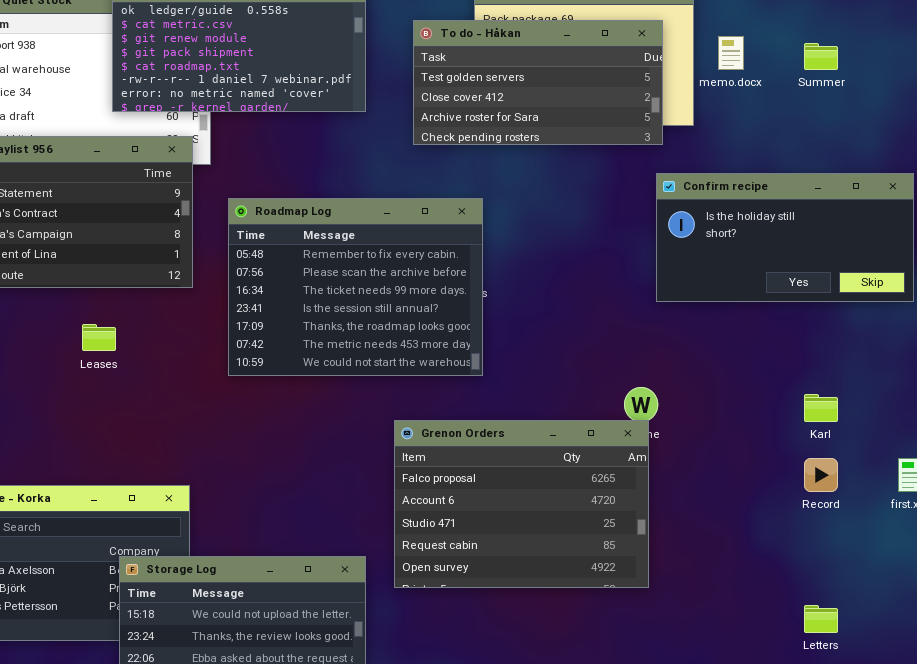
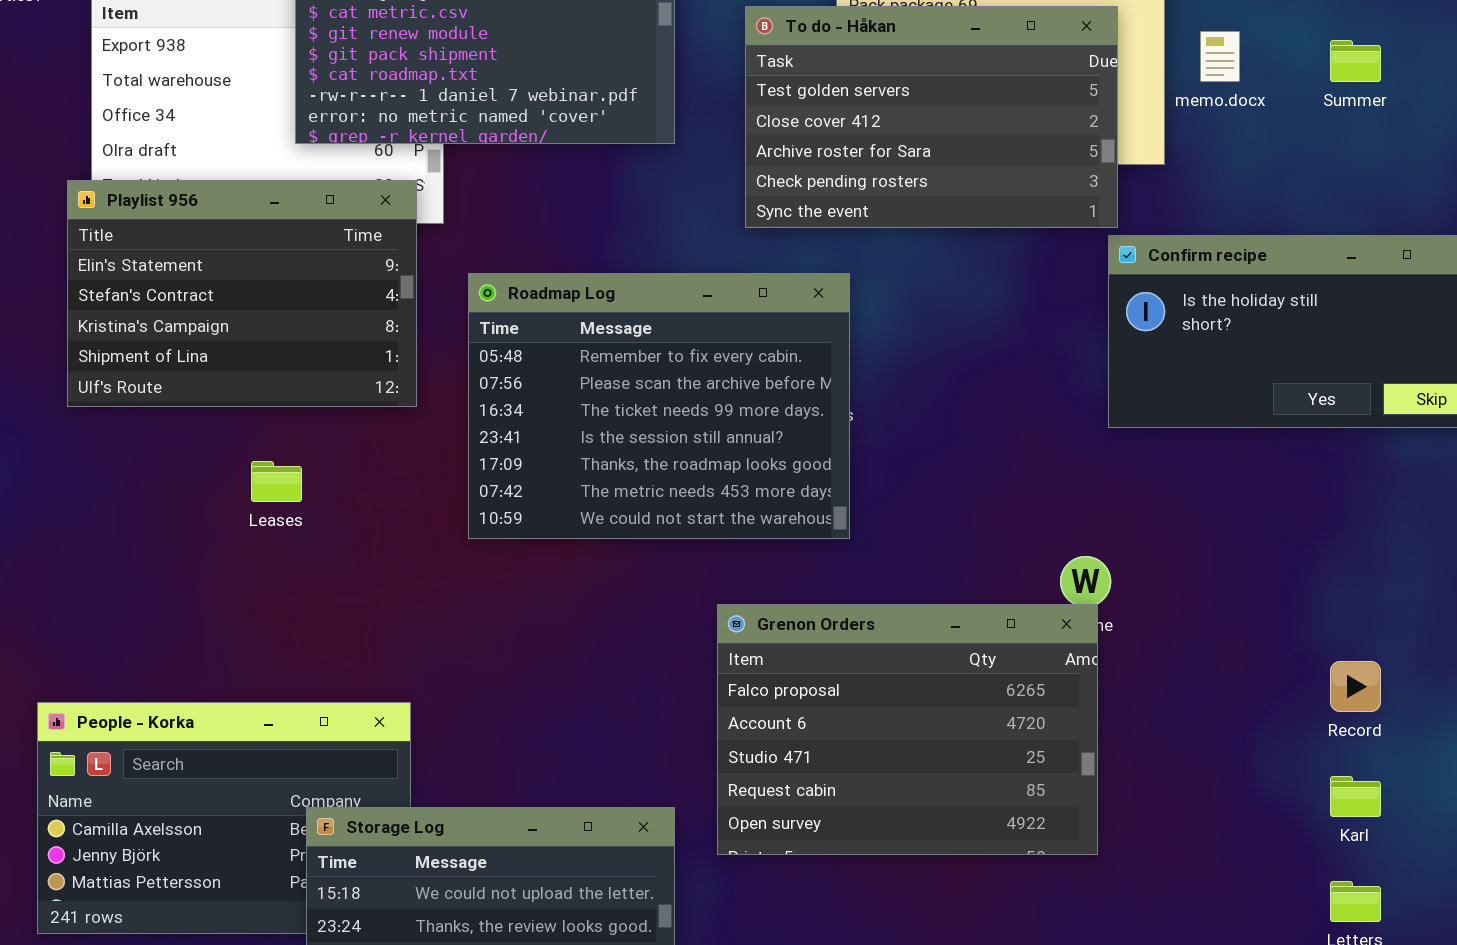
To do - Håkan: [413,20,663,145] -> [745,6,1118,228], resized
Karl: [804,394,838,422] -> [1330,776,1381,817], moved

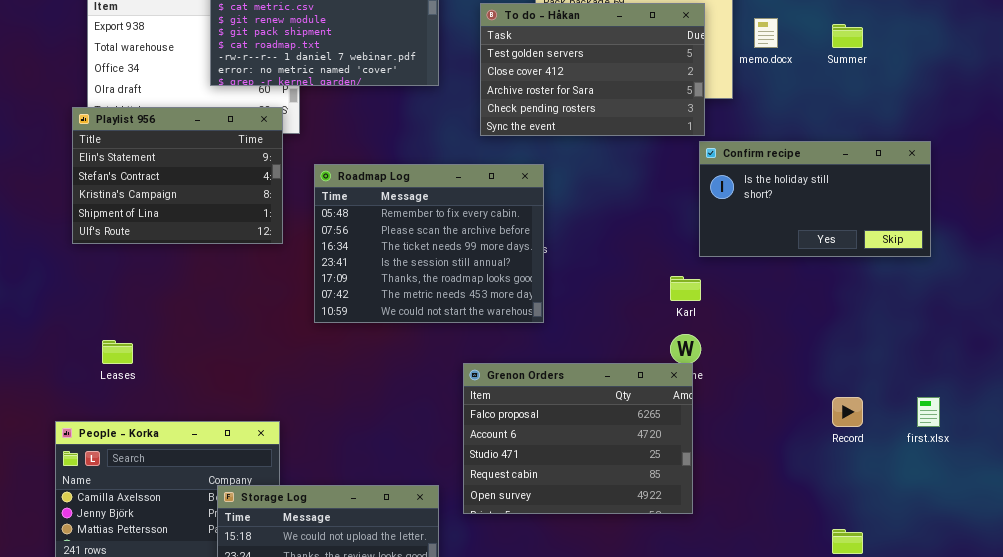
Leases: [251,461,302,502] -> [102,340,133,364], moved
Karl: [1330,776,1381,817] -> [670,276,701,301], moved

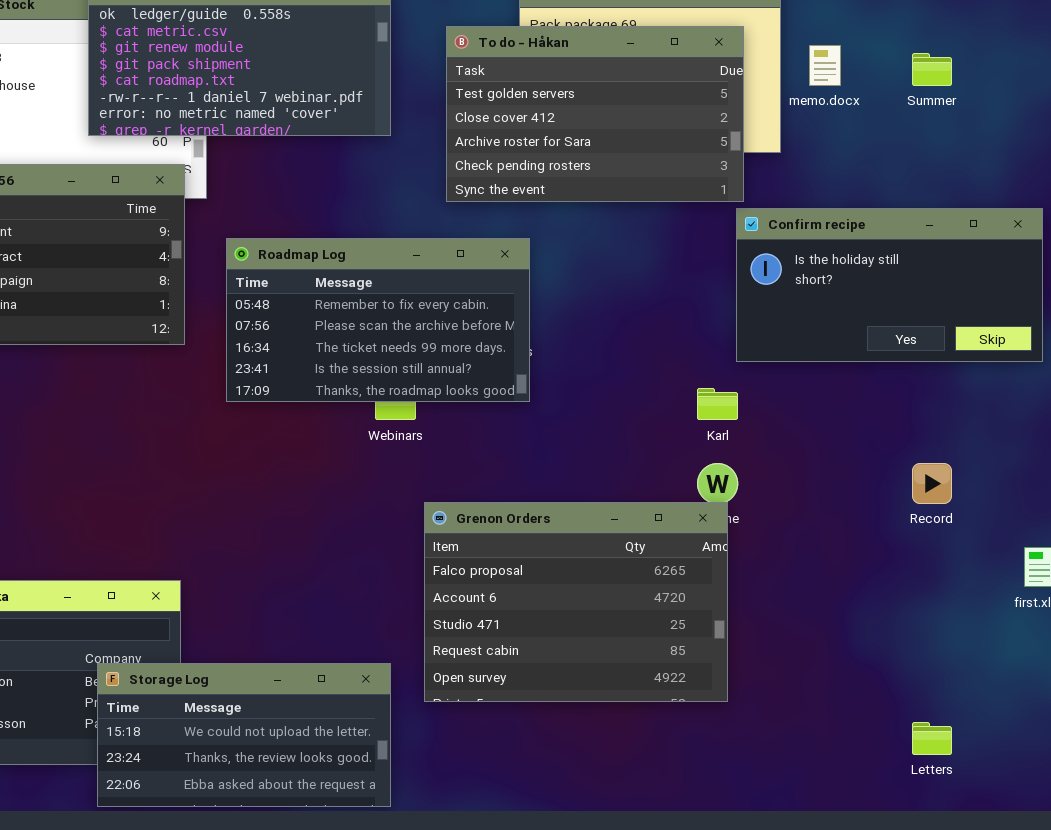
Roadmap Log: [314,164,544,323] -> [226,238,530,402], resized
Record: [832,397,863,427] -> [912,463,952,504], moved

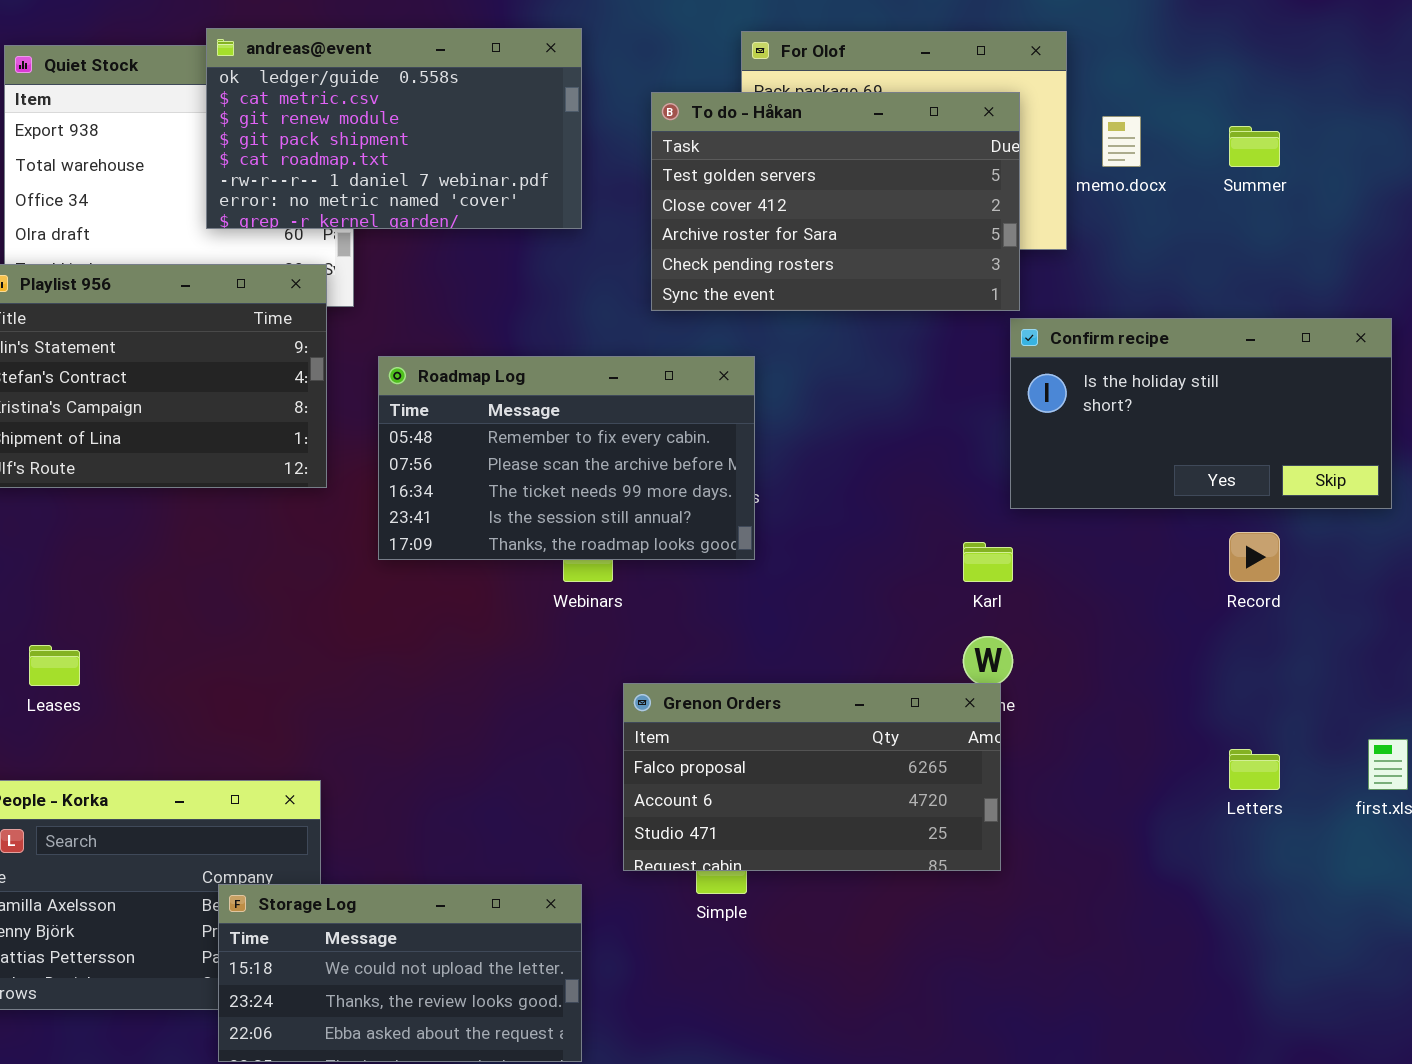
Record: [912,463,952,504] -> [1229,532,1280,582], moved
Grenon Orders: [424,502,728,702] -> [623,683,1001,871], resized
Letters: [912,722,952,755] -> [1229,749,1280,790], moved

